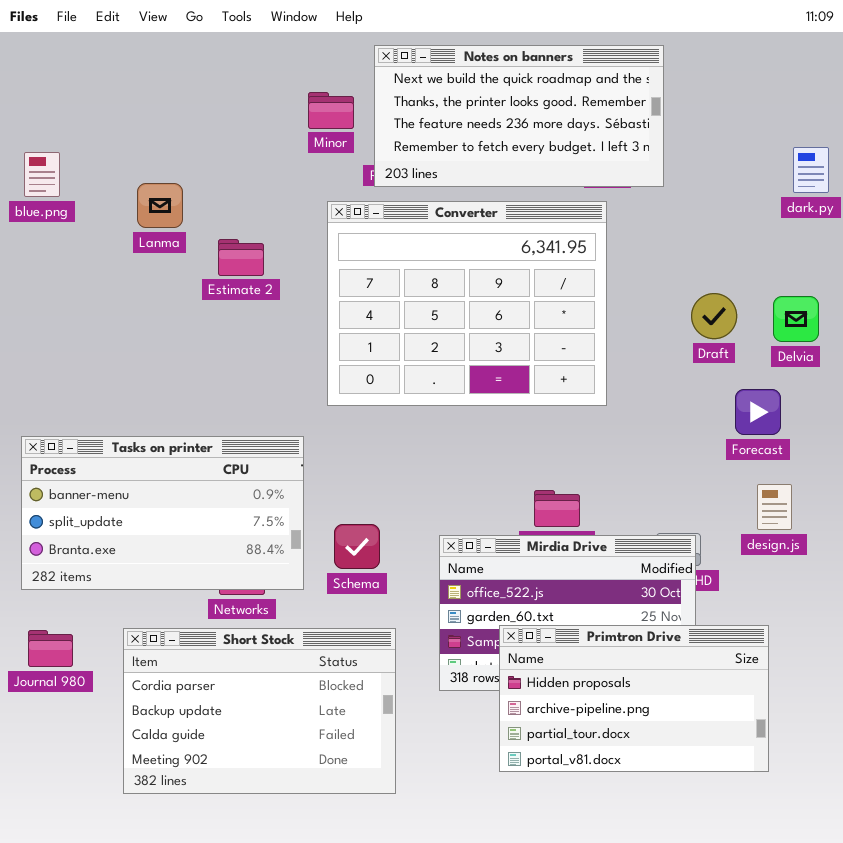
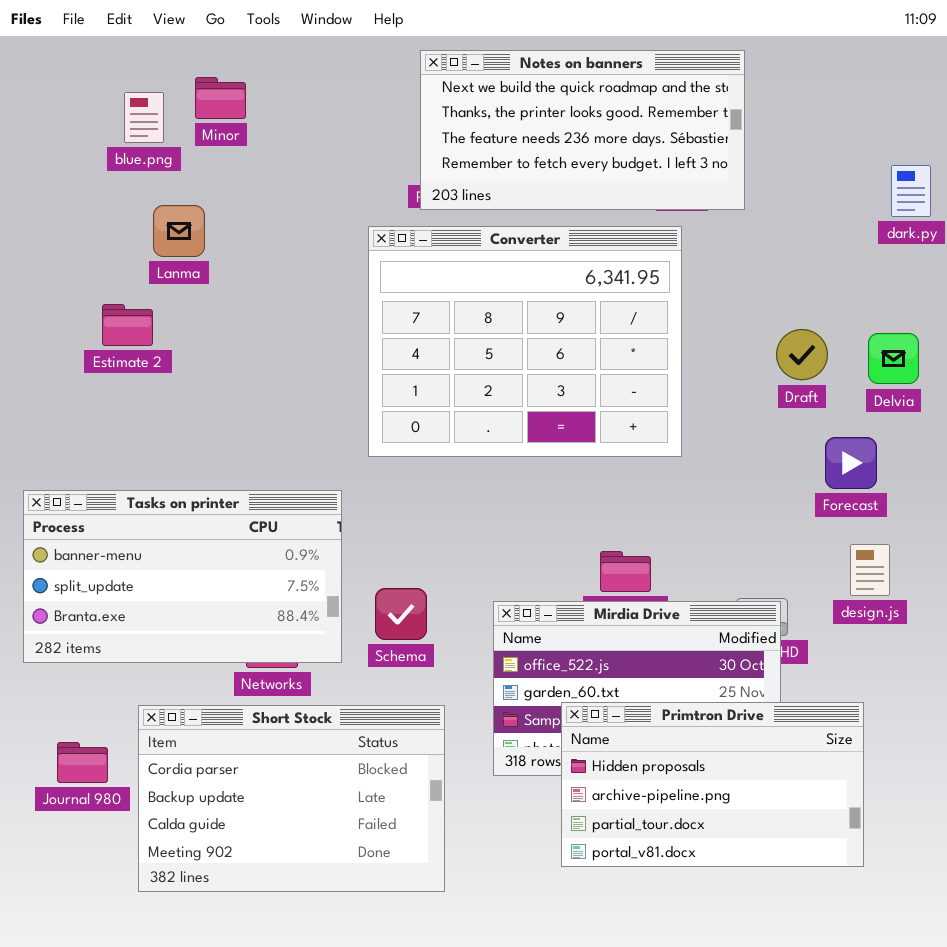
Minor: [308,92,354,129] -> [195,77,246,119], moved
blue.png: [24,152,60,197] -> [124,92,164,143], moved
Estimate 2: [218,239,264,276] -> [102,304,153,346], moved
Journal 980: [28,630,73,667] -> [57,742,108,783], moved

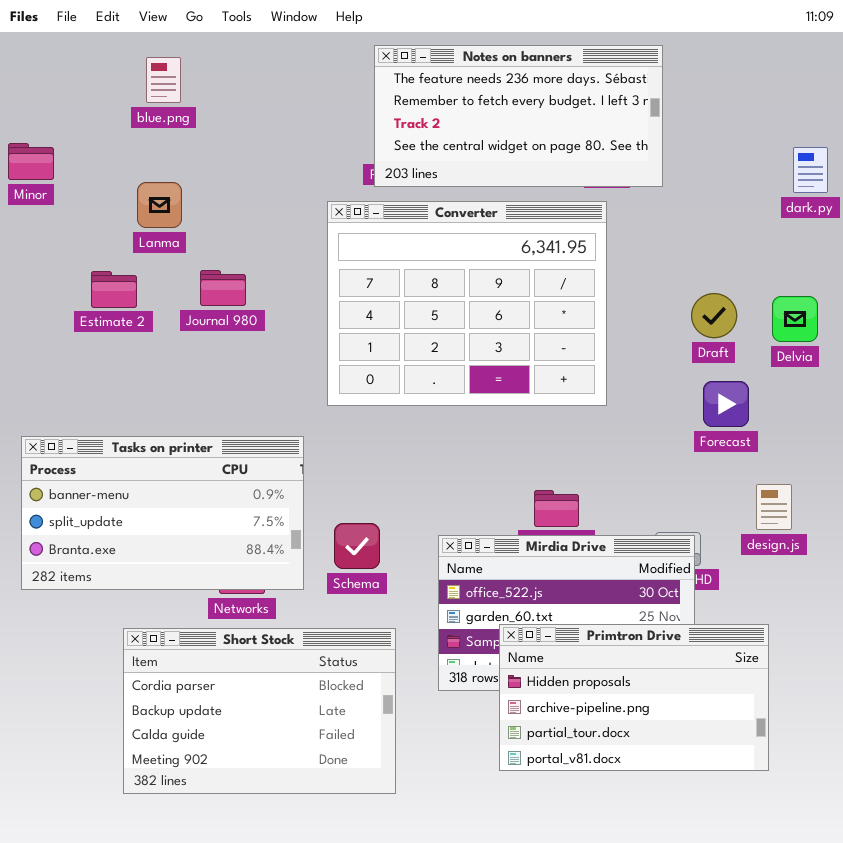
Notes on banners: [420,50,745,210] -> [374,45,663,187], scrolled down 2 rows
Minor: [195,77,246,119] -> [8,143,54,180], moved
blue.png: [124,92,164,143] -> [146,57,181,103], moved
Forecast: [825,437,877,489] -> [703,381,749,427], moved
Journal 980: [57,742,108,783] -> [200,270,246,306], moved

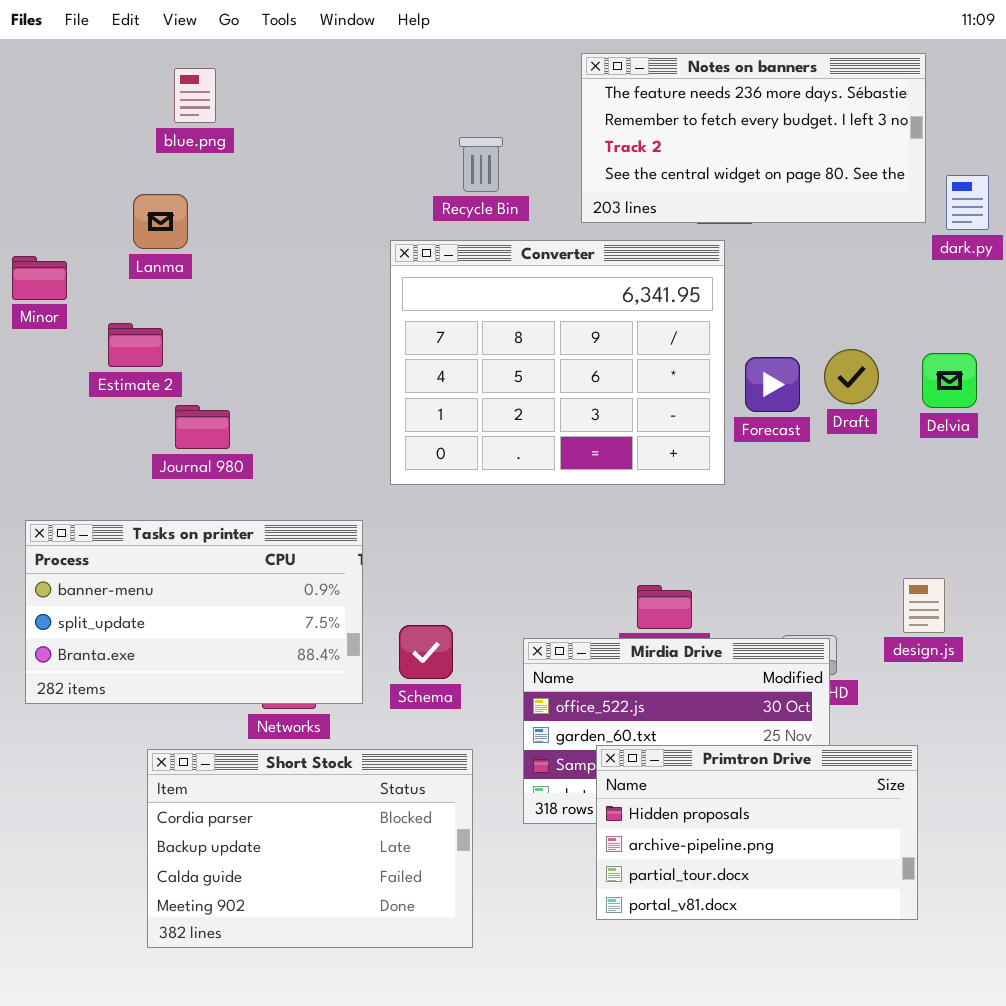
Notes on banners: [374,45,663,187] -> [581,53,926,223], moved
Minor: [8,143,54,180] -> [12,256,67,300], moved
Lanma: [137,182,182,228] -> [133,194,188,249], moved
Journal 980: [200,270,246,306] -> [175,405,230,449], moved
Forecast: [703,381,749,427] -> [745,357,800,412], moved

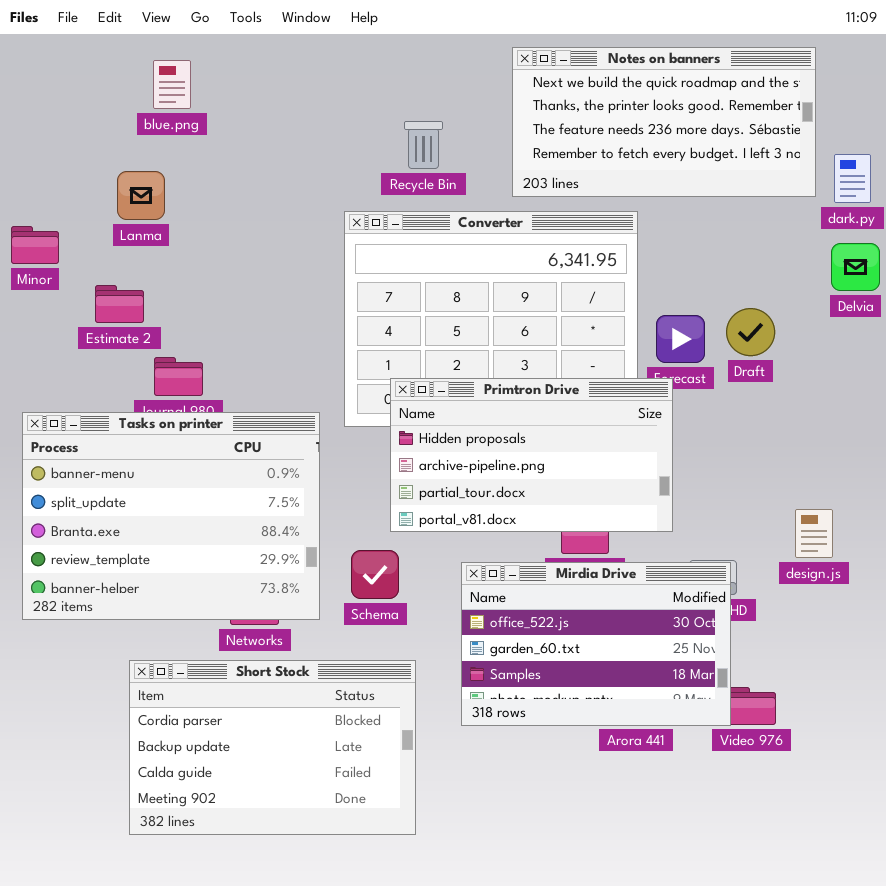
Notes on banners: [581,53,926,223] -> [512,47,816,197], scrolled up 2 rows
Delvia: [922,353,977,408] -> [831,243,880,291], moved
Tasks on printer: [25,520,363,704] -> [22,412,320,620], resized
Primtron Drive: [596,745,918,920] -> [390,378,673,532], moved

